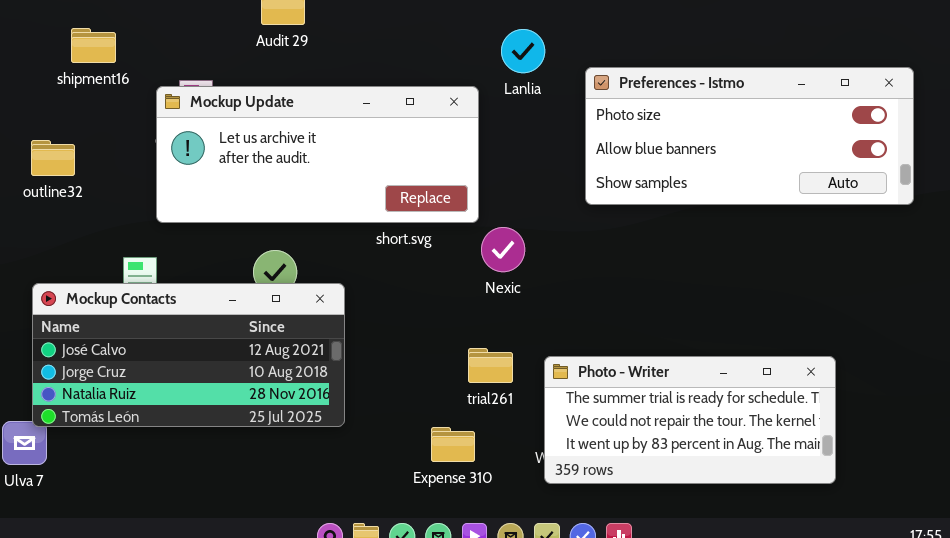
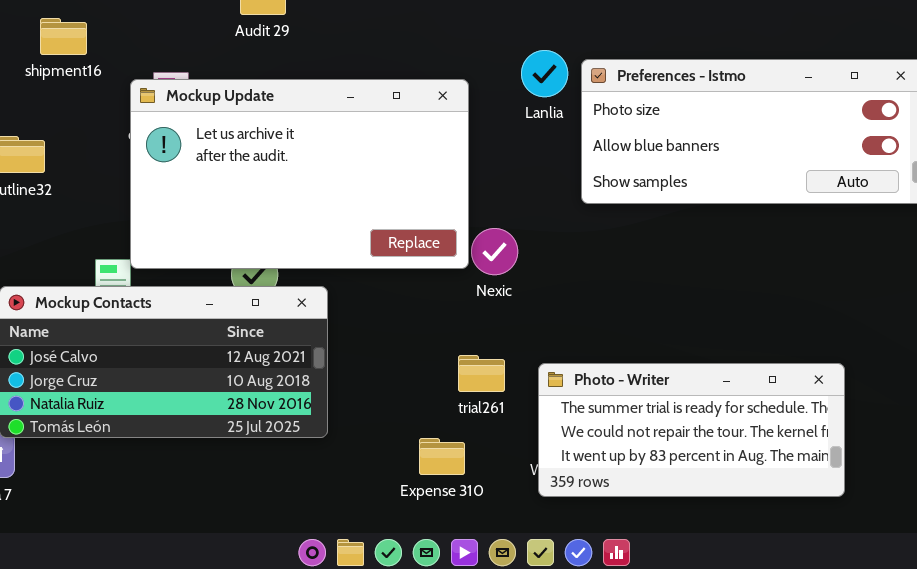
Lanlia: [501,29,545,73] -> [521,50,568,97], moved
Mockup Update: [156,86,479,223] -> [130,79,469,269], resized

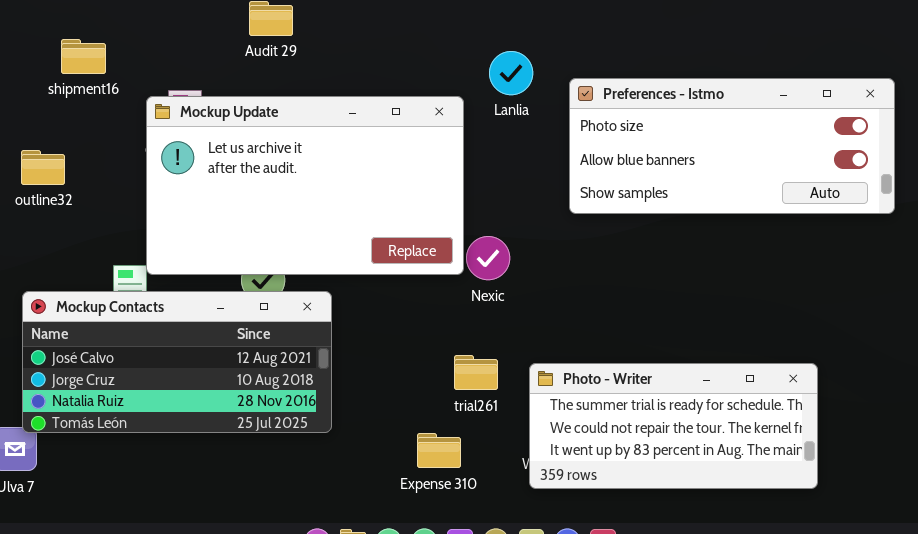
Lanlia: [521,50,568,97] -> [489,51,533,95], moved

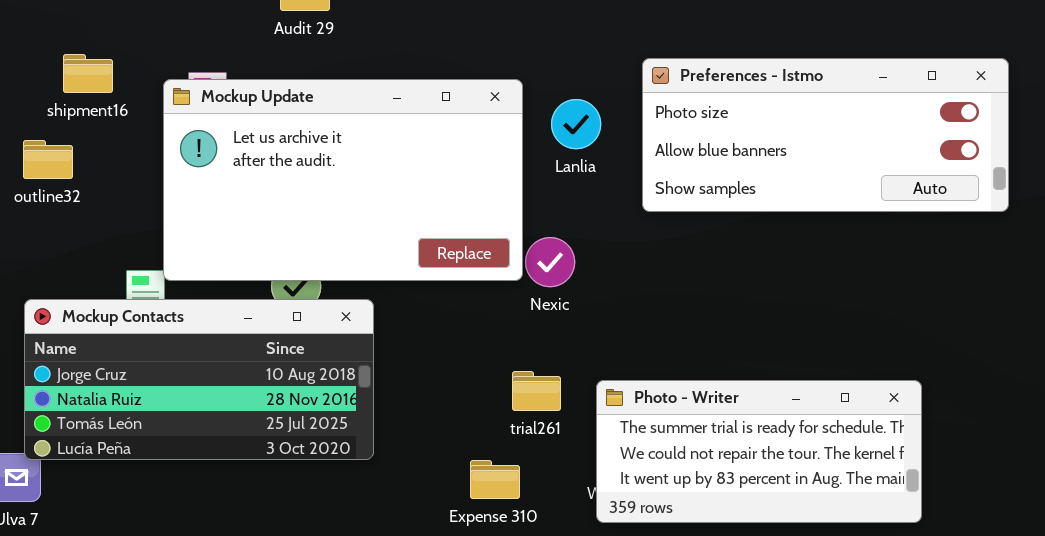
shipment16: [61,39,106,74] -> [63,54,113,93], moved
Lanlia: [489,51,533,95] -> [551,99,601,149], moved
Mockup Contacts: [22,291,332,433] -> [24,299,374,460], scrolled down 1 row

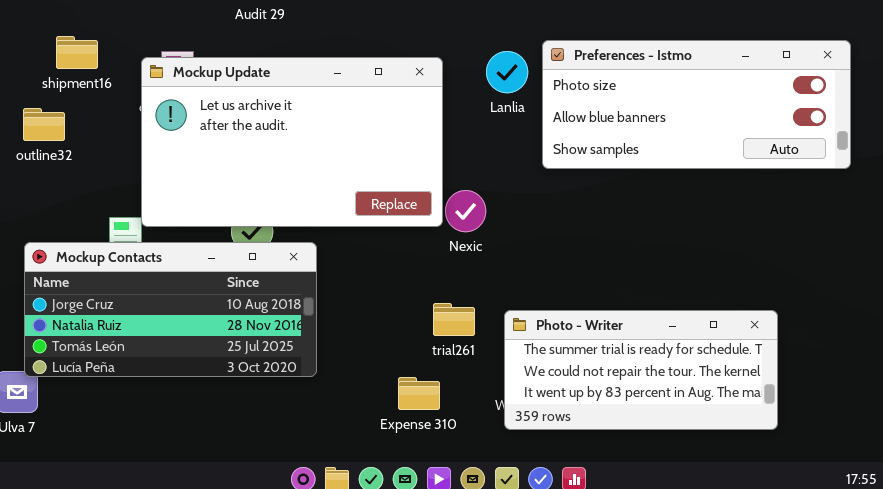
Lanlia: [551,99,601,149] -> [486,51,528,93], moved

